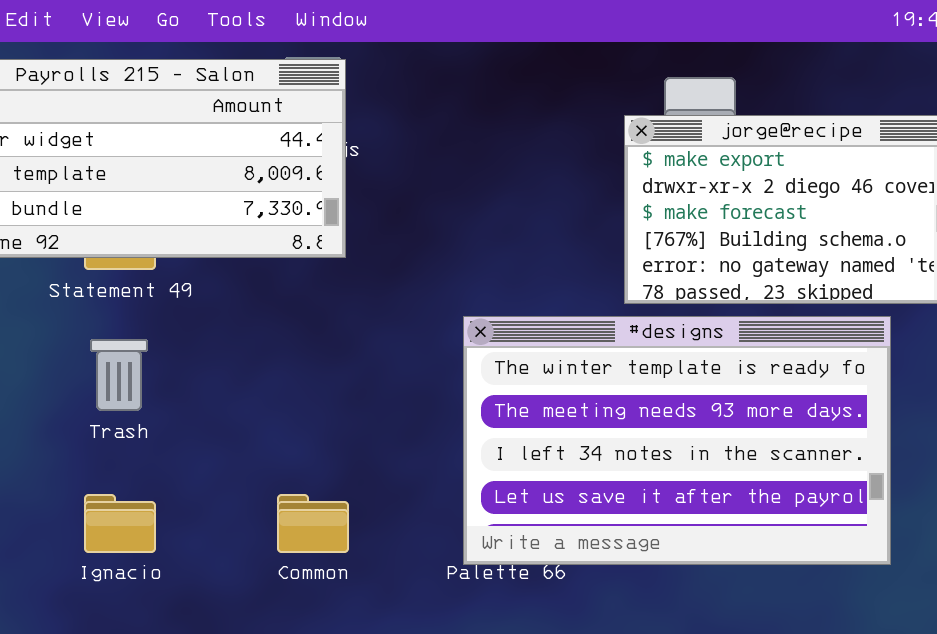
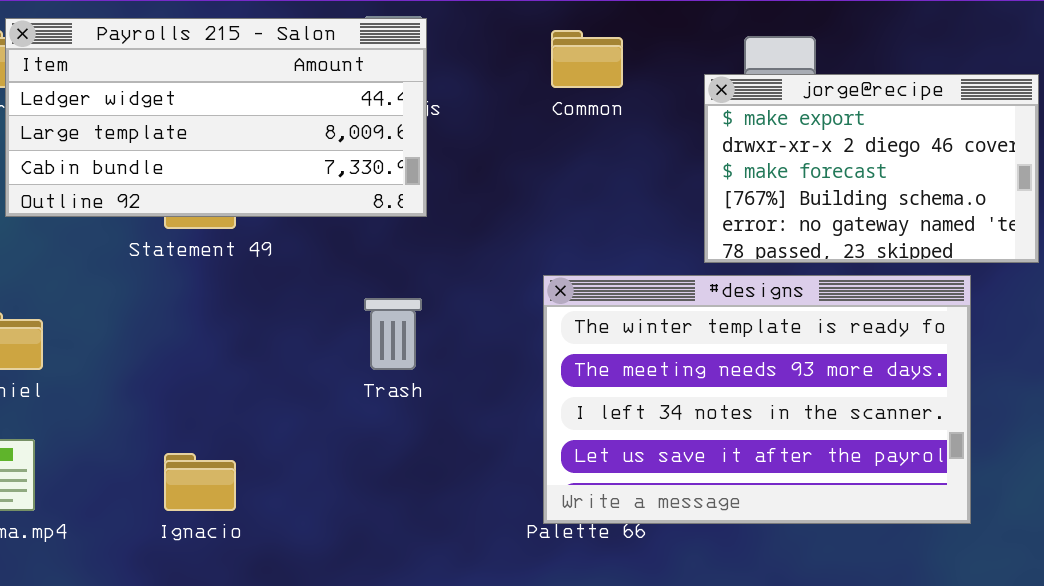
Trash: [90,339,148,411] -> [364,298,422,370], moved
Common: [277,494,349,553] -> [551,30,623,88], moved

